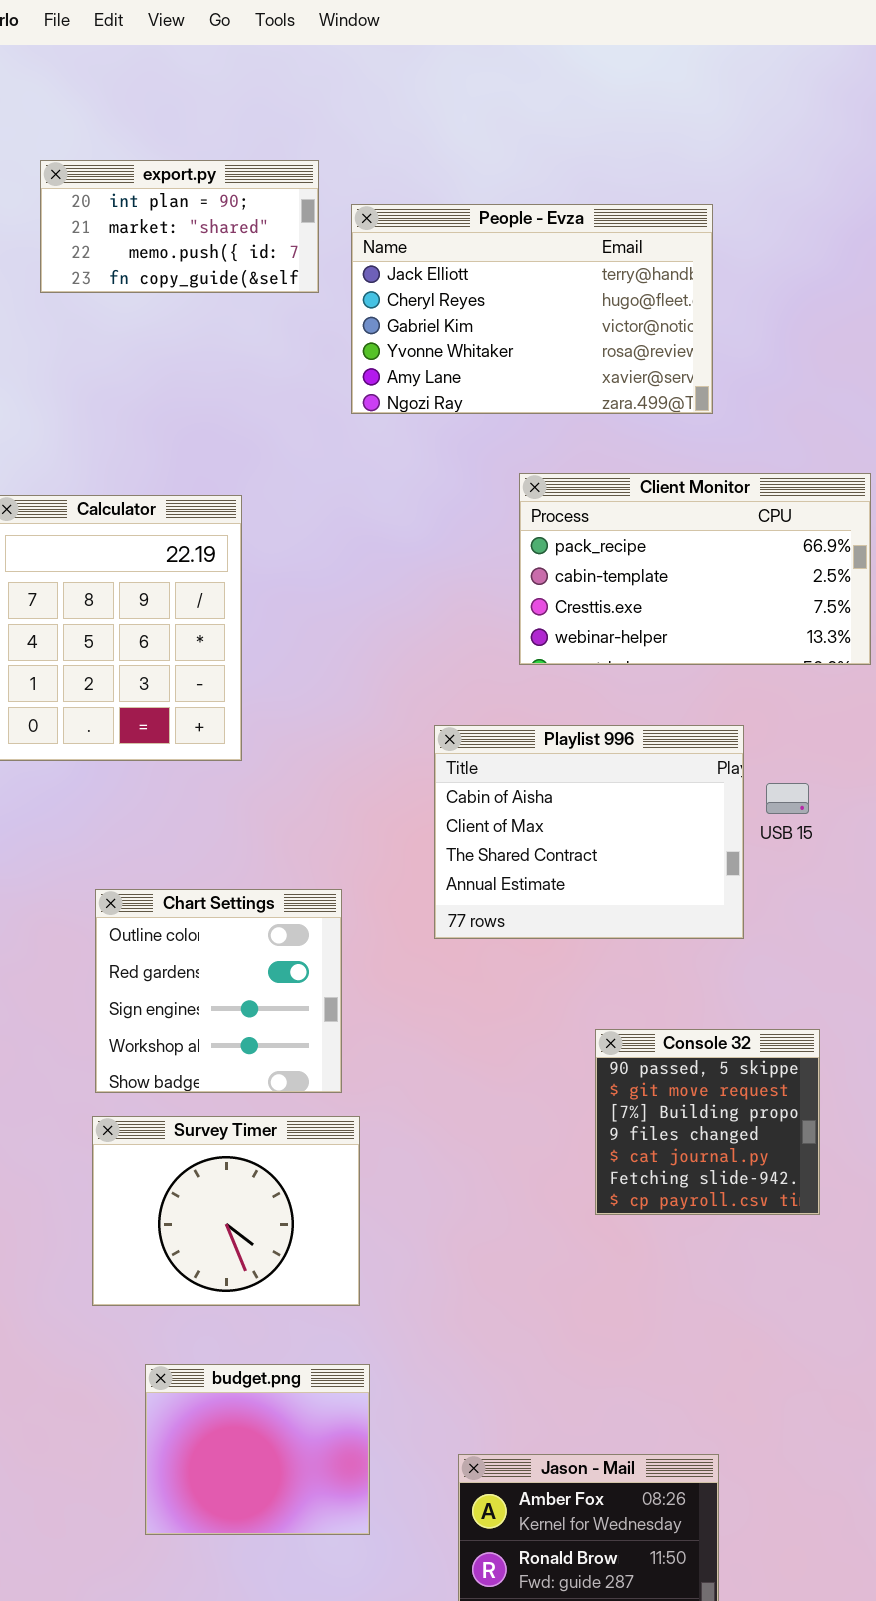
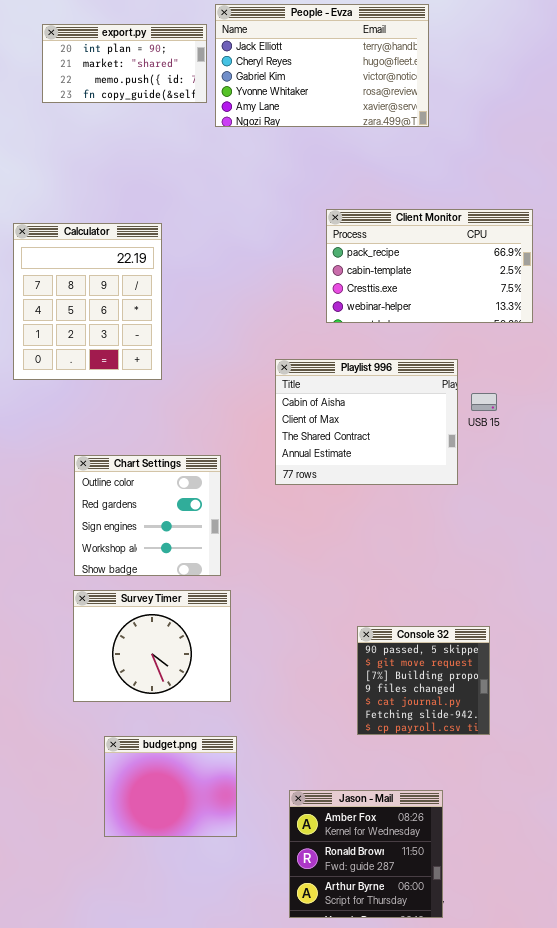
People - Evza: [351,204,713,414] -> [215,4,429,127], moved
Console 32: [595,1029,820,1215] -> [357,626,490,735], moved

